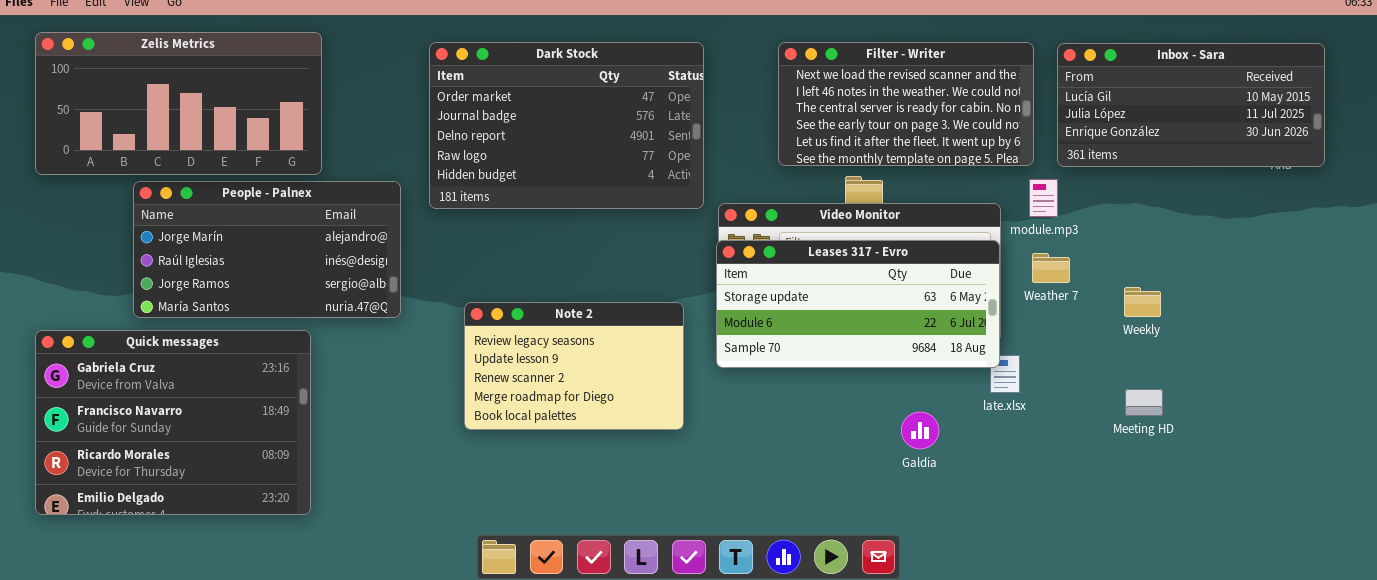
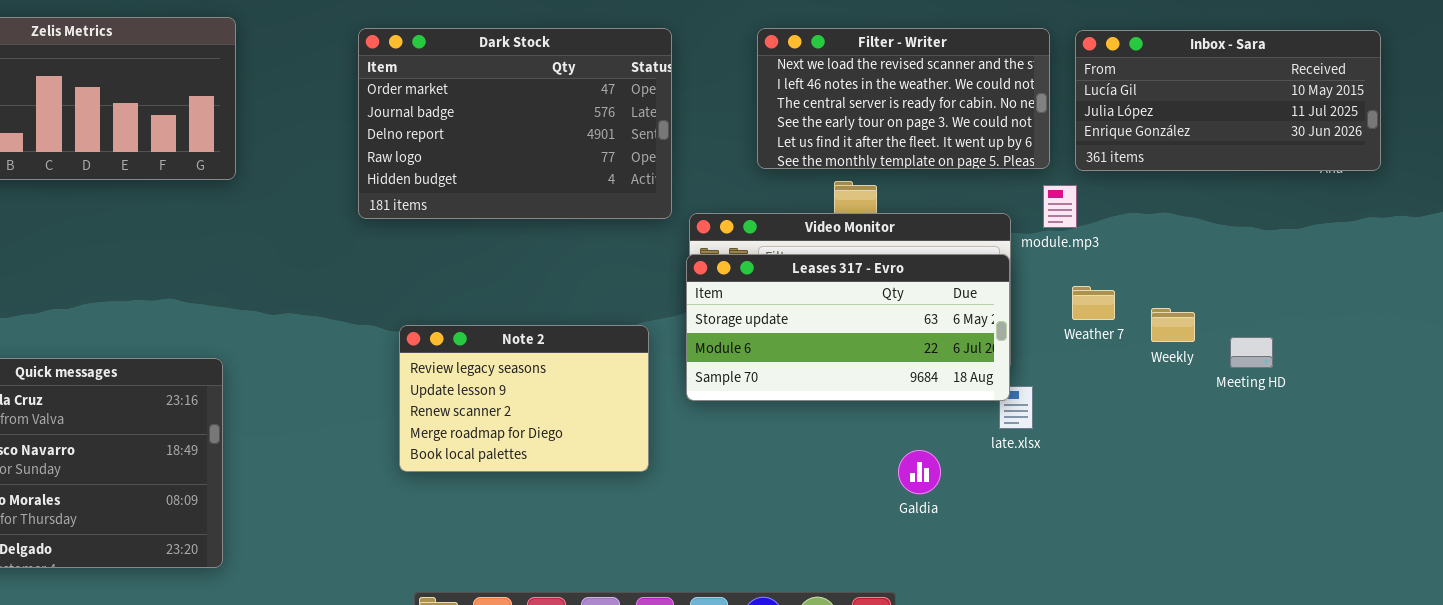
People - Palnex: [133,181,401,318] -> none, closed
Weather 7: [1032,253,1070,283] -> [1072,286,1115,320], moved
Meeting HD: [1125,389,1163,416] -> [1230,337,1273,368], moved

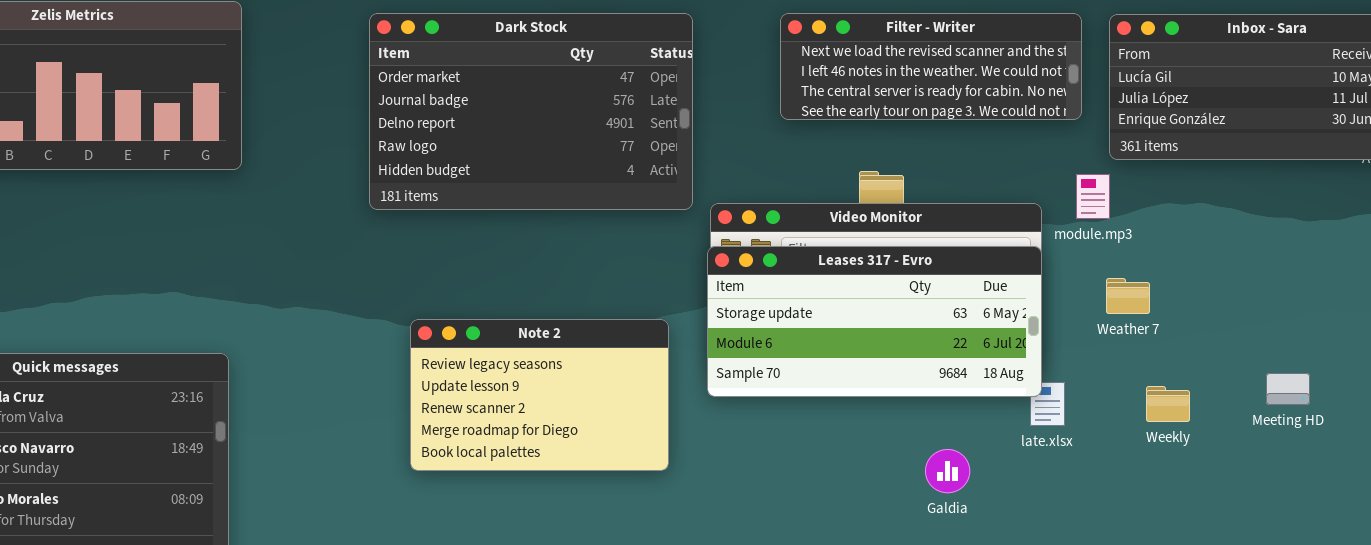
Filter - Writer: [757,28,1050,169] -> [780,13,1082,120], resized
Weekly: [1151,308,1195,342] -> [1146,386,1190,422], moved
Meeting HD: [1230,337,1273,368] -> [1266,373,1310,405], moved

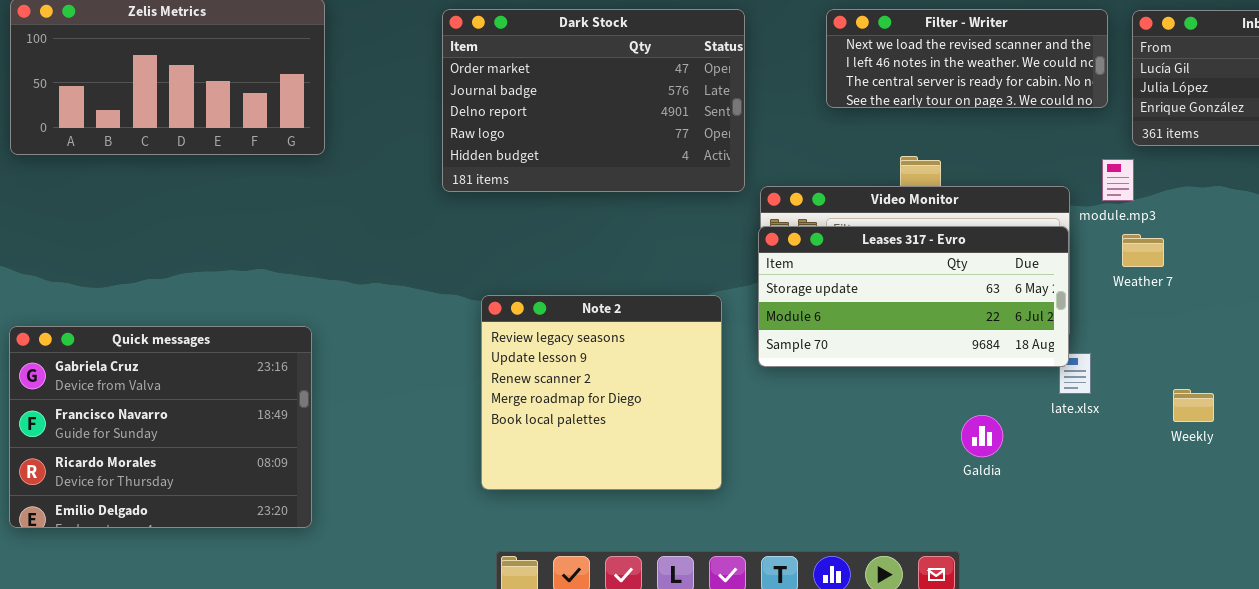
Weather 7: [1106,278,1150,314] -> [1122,234,1164,267], moved
Note 2: [410,319,669,471] -> [481,295,722,490], resized
Weekly: [1146,386,1190,422] -> [1173,389,1214,422], moved

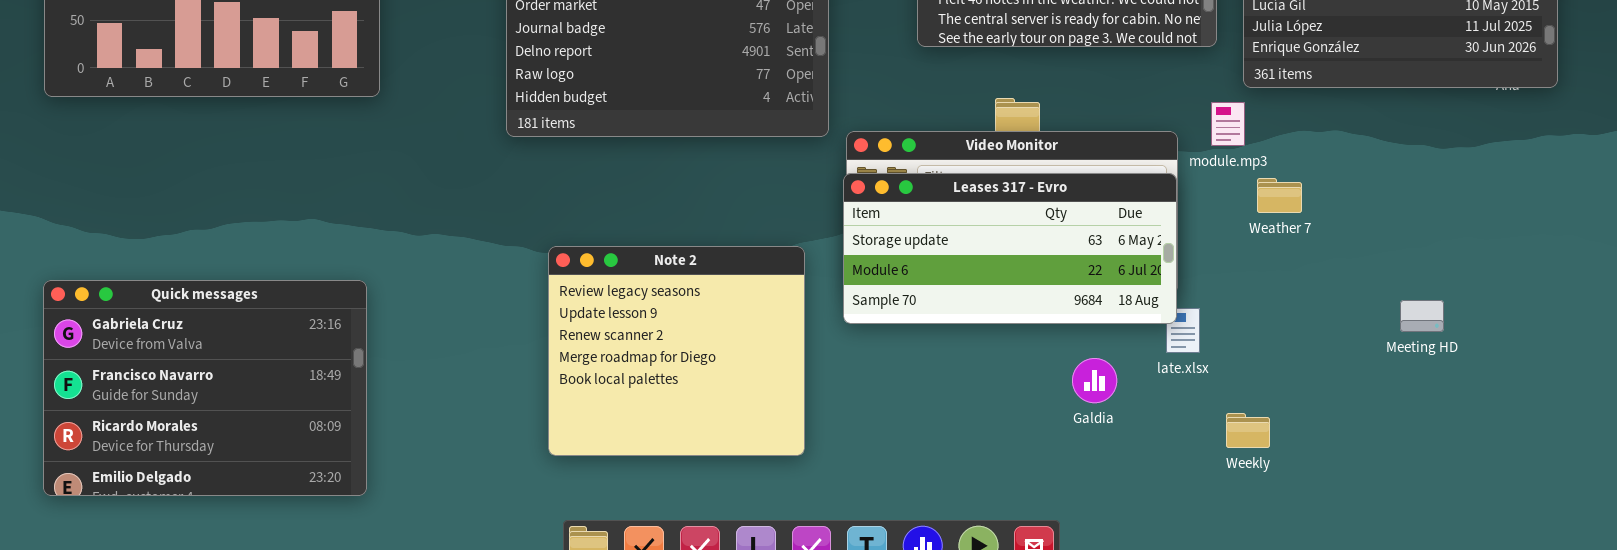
Weather 7: [1122,234,1164,267] -> [1257,178,1302,213], moved
Weekly: [1173,389,1214,422] -> [1226,413,1270,448], moved
Galdia: [961,415,1003,457] -> [1072,358,1117,403], moved

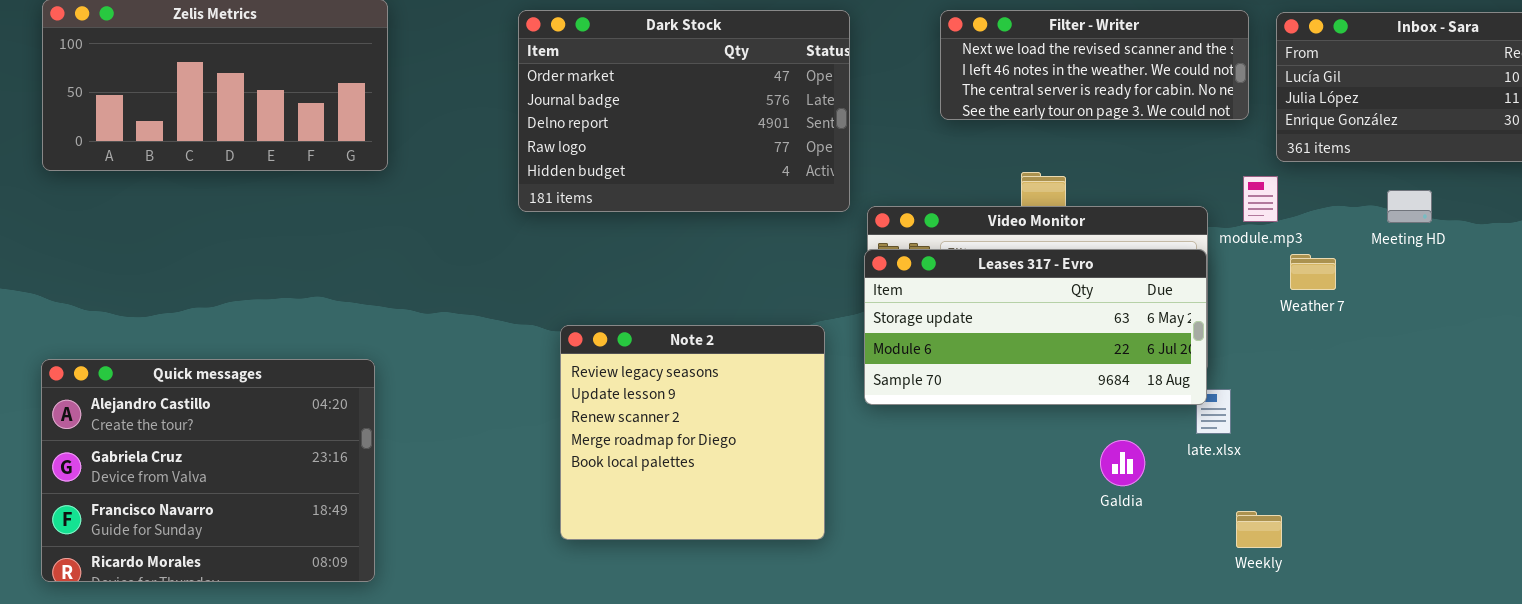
Quick messages: [43,280,367,496] -> [41,359,375,582], scrolled up 1 row
Meeting HD: [1400,300,1444,332] -> [1387,190,1432,223], moved
Weekly: [1226,413,1270,448] -> [1236,511,1282,548], moved

